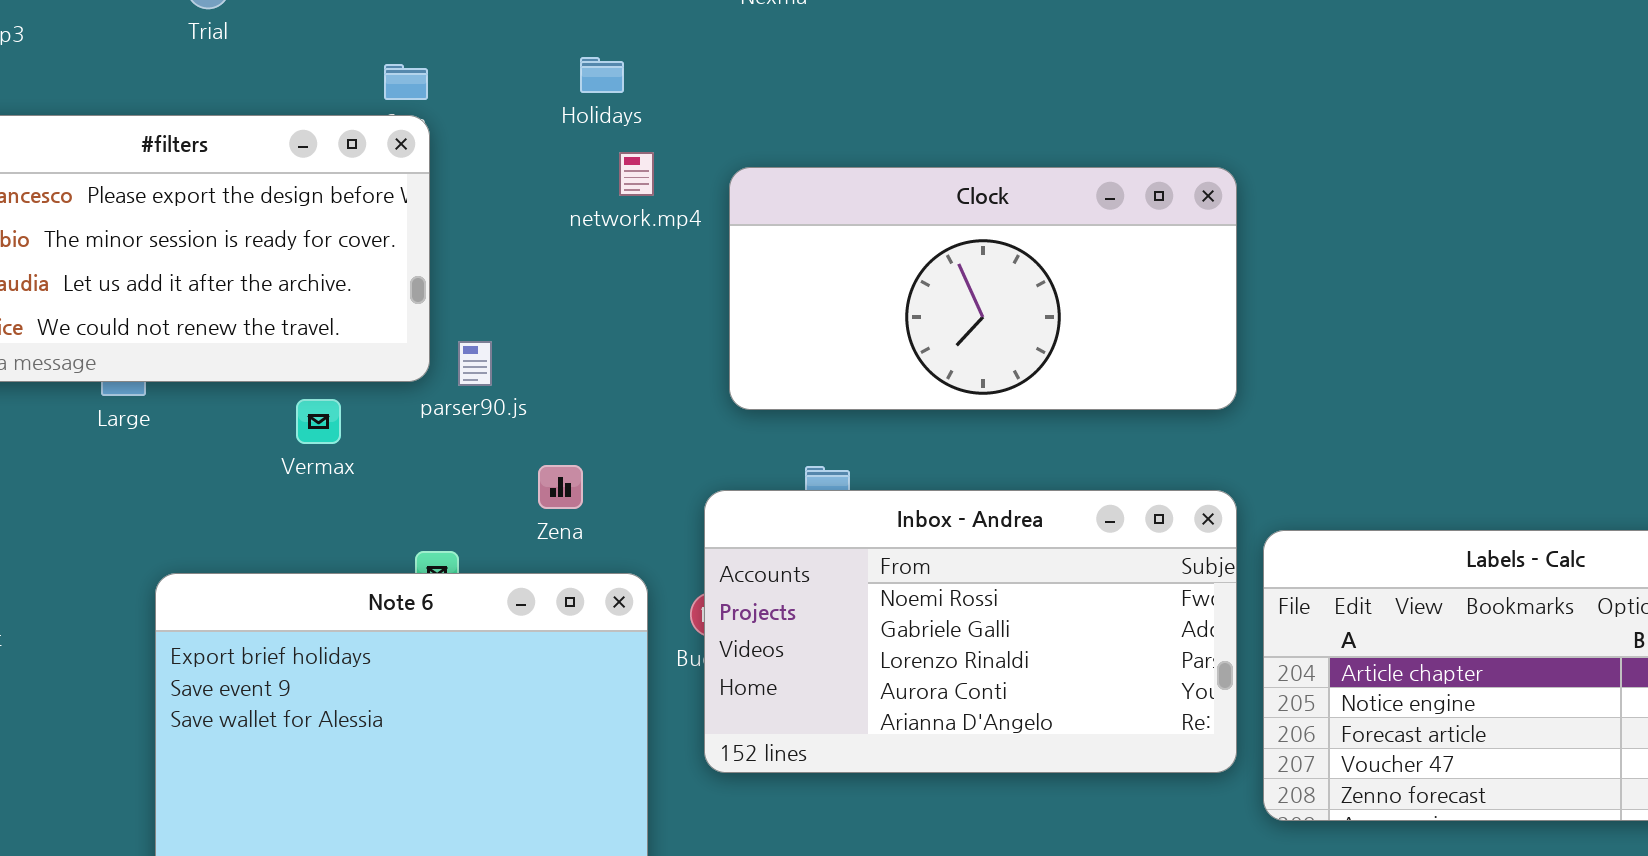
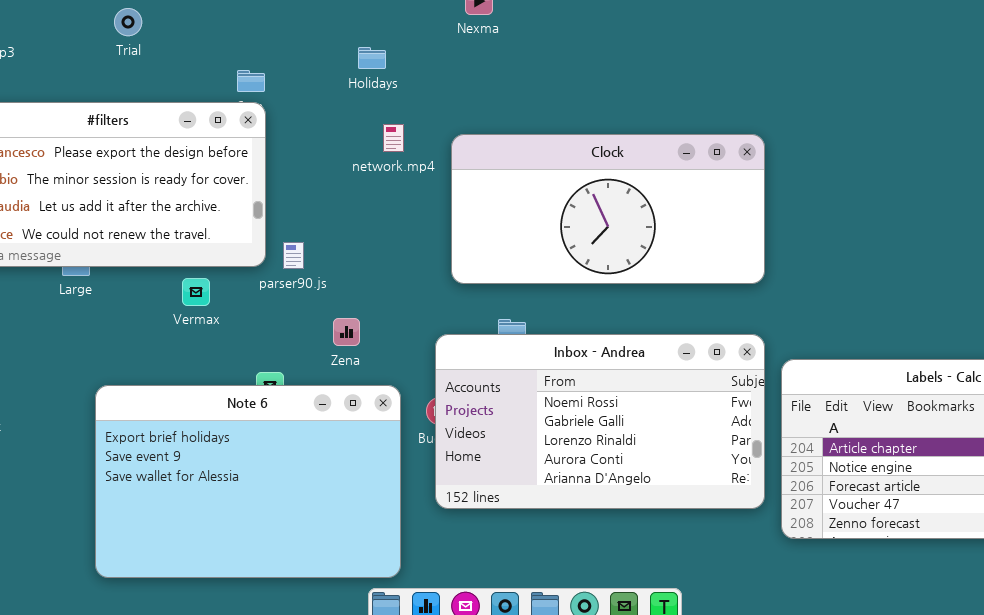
Holidays: [580,57,624,93] -> [358,47,386,69], moved

